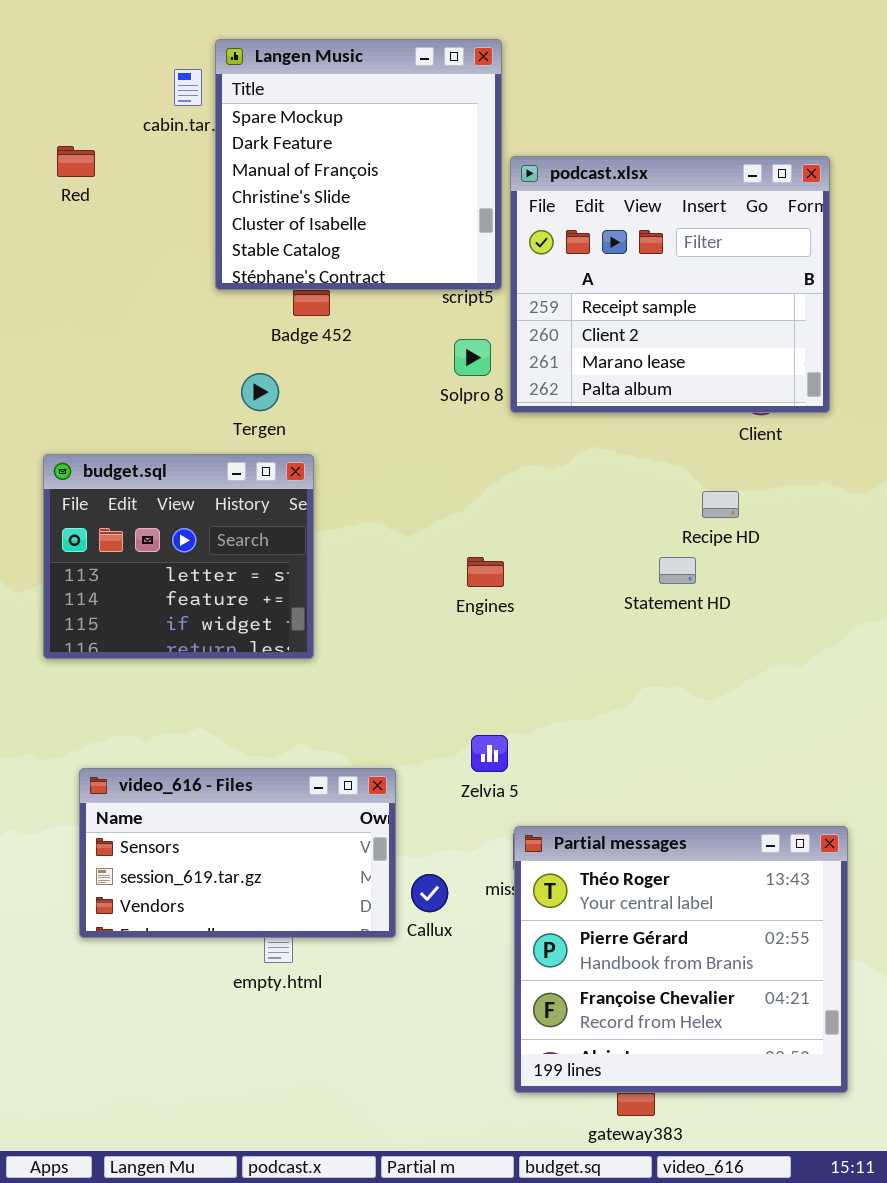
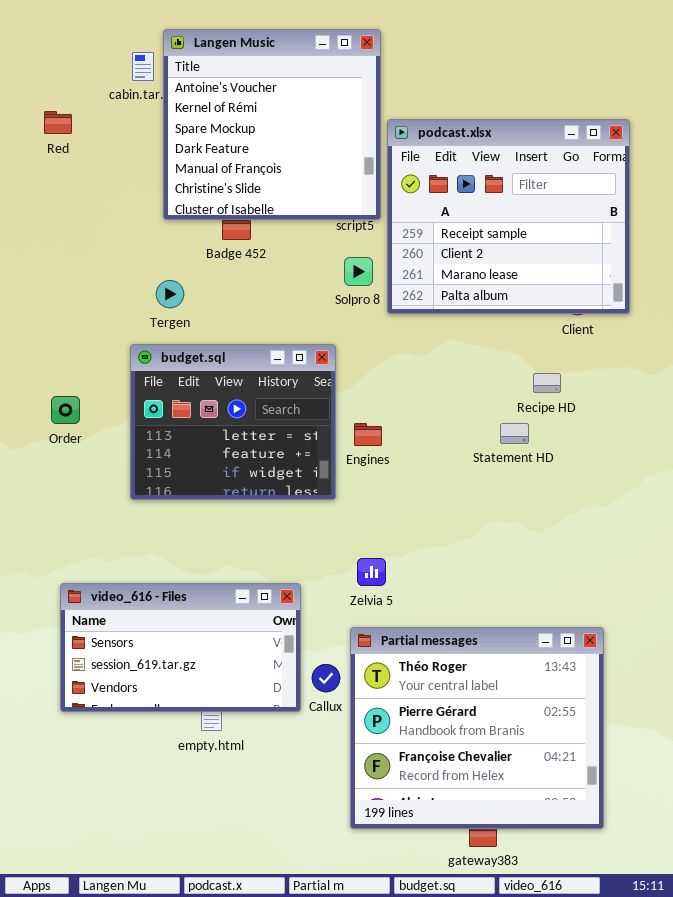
Langen Music: [215,39,502,290] -> [163,29,381,220], scrolled up 2 rows
Tergen: [241,373,279,411] -> [156,280,184,308], moved
budget.sql: [43,454,314,659] -> [130,344,336,500], moved
Partial messages: [514,826,848,1093] -> [350,627,604,829], moved

